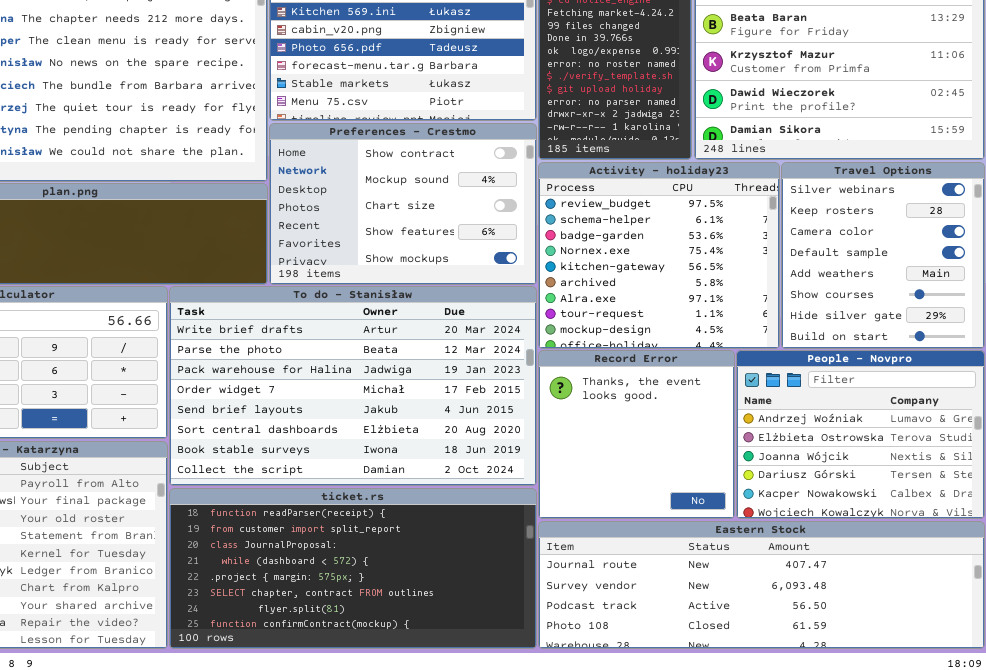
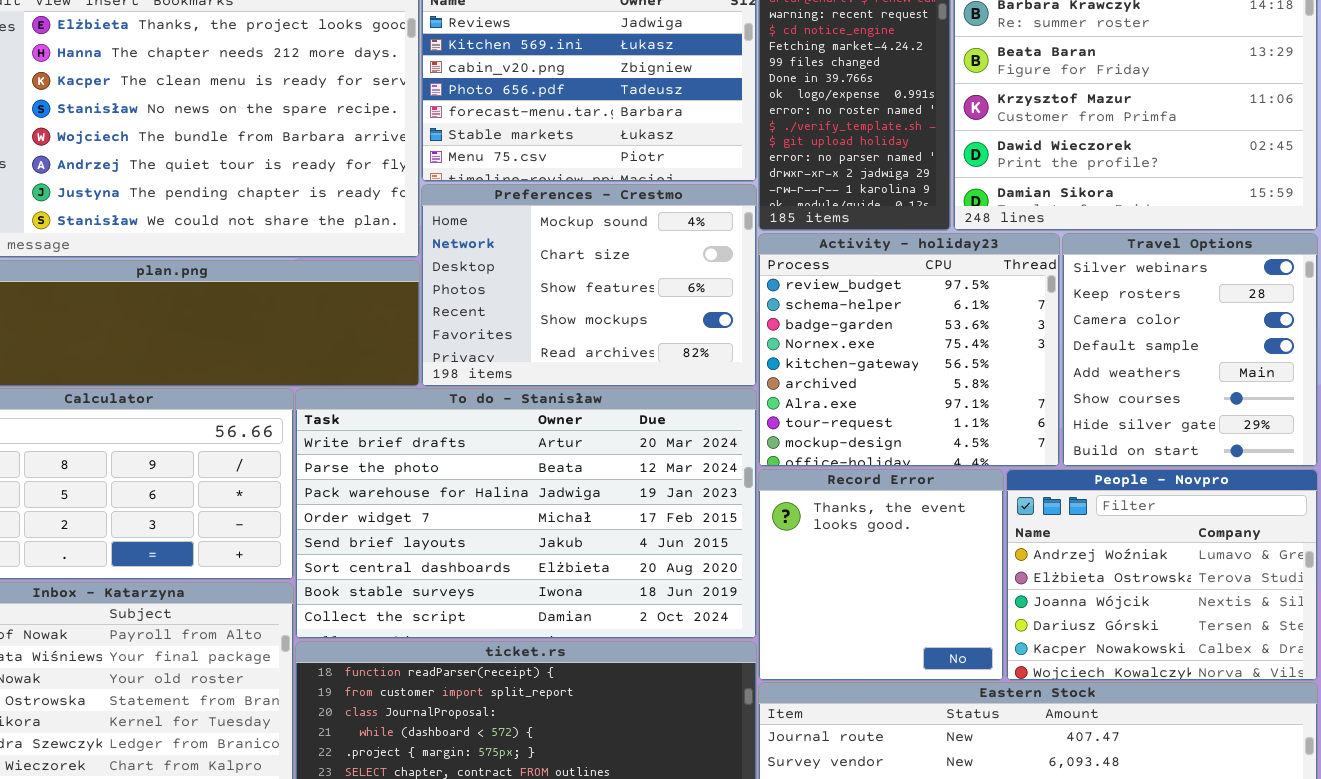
Preferences - Crestmo: [269,123,537,285] -> [421,184,757,387], scrolled down 1 row

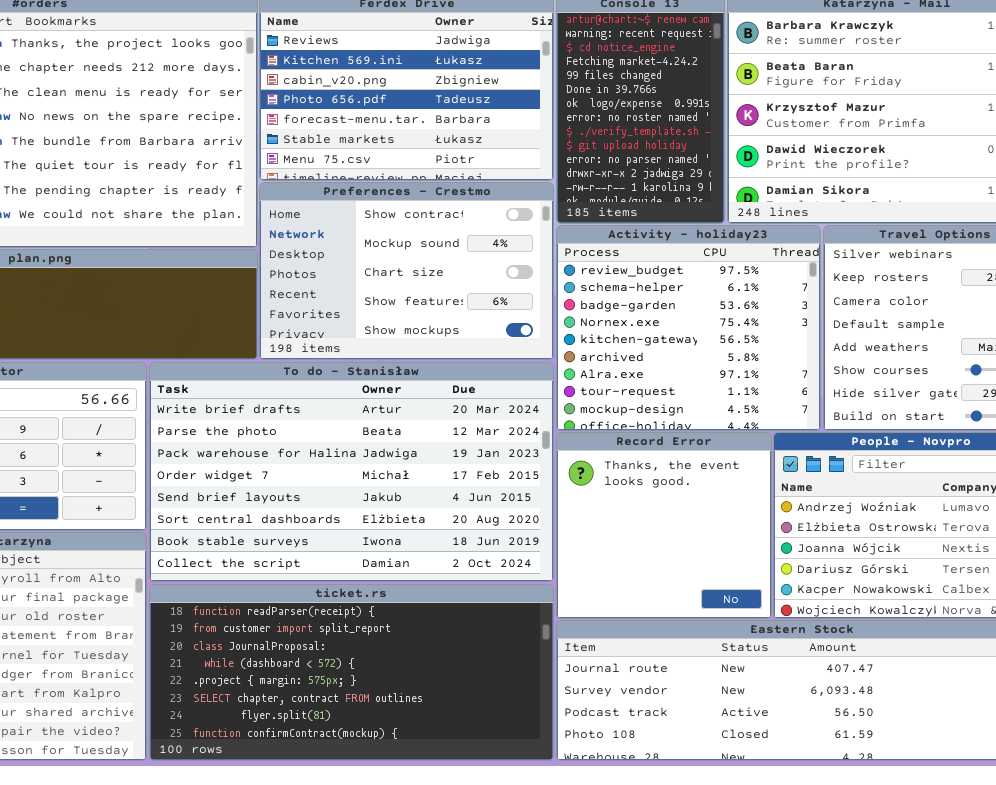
Preferences - Crestmo: [421,184,757,387] -> [259,182,554,360], scrolled up 1 row

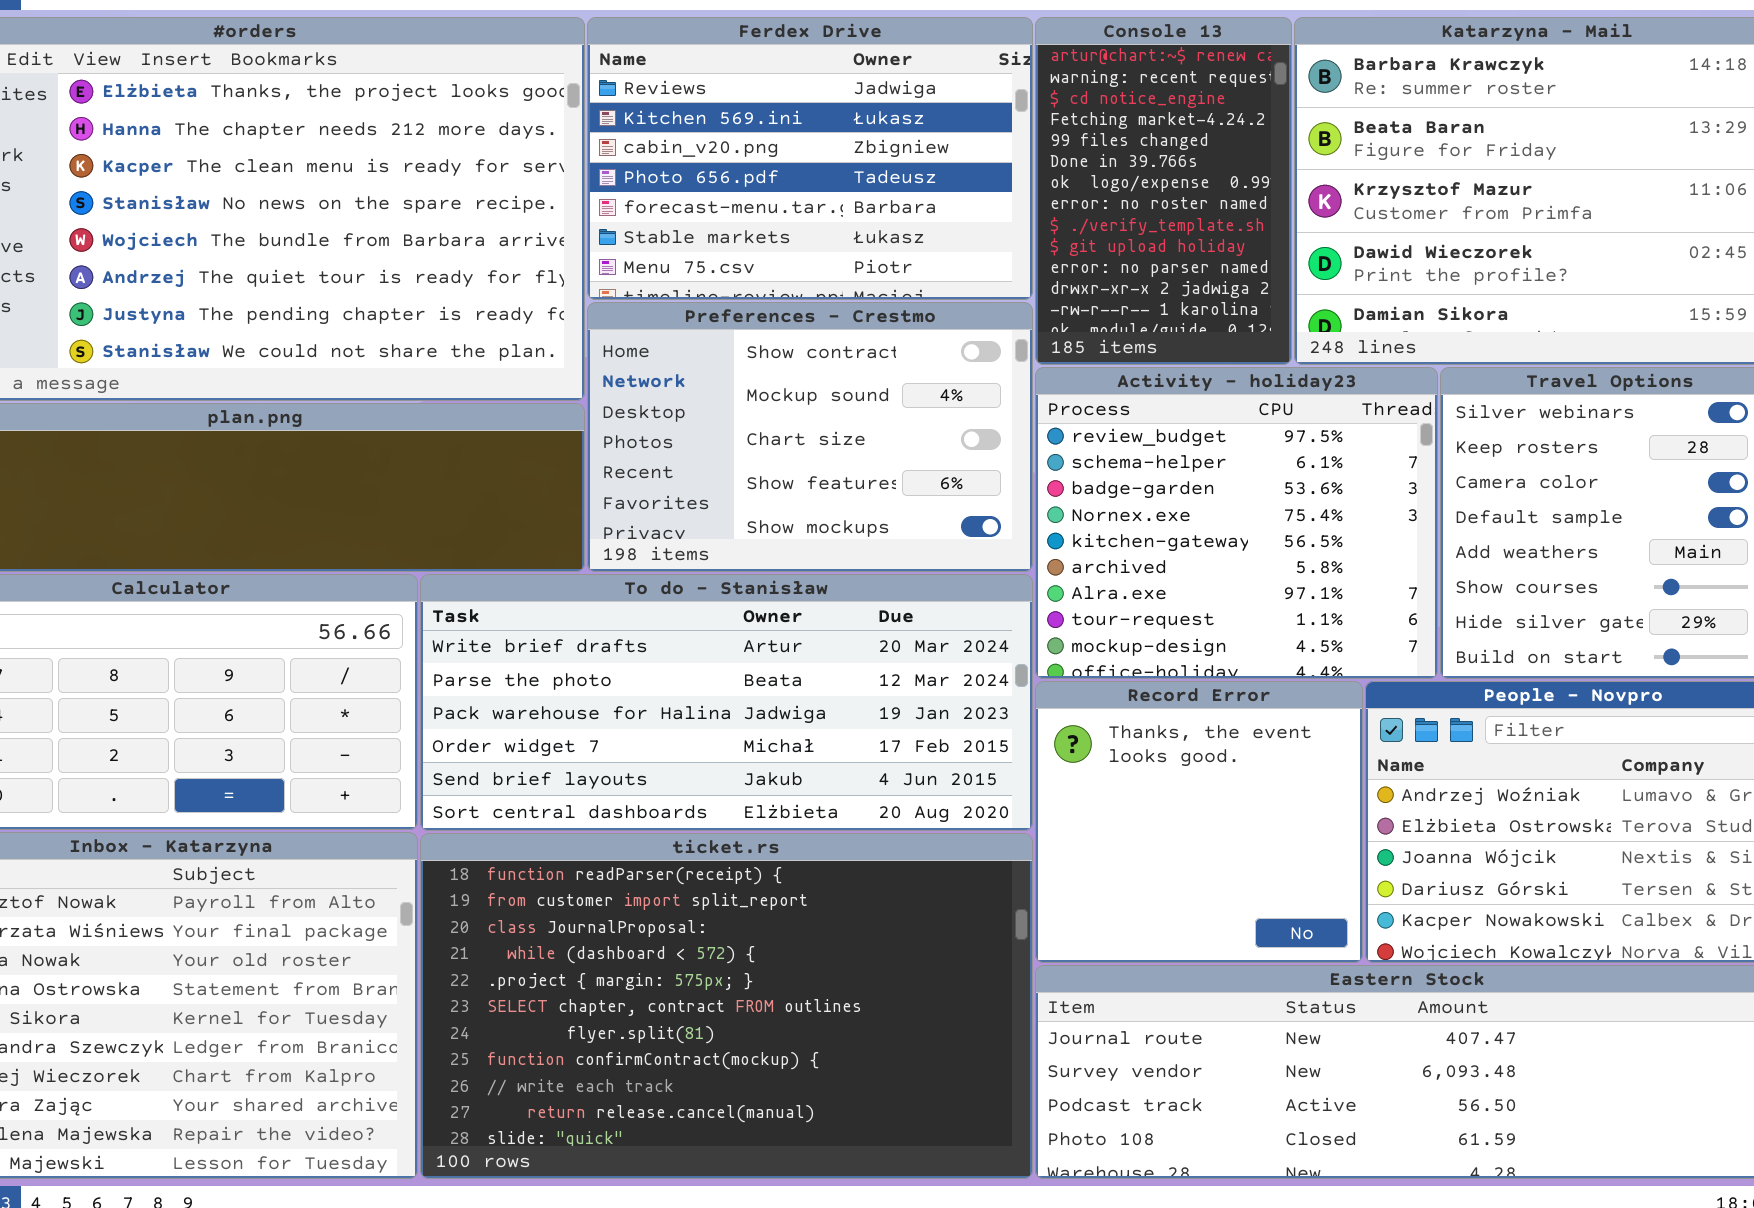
To do - Stanisław: [149,362,554,582] -> [420,574,1033,831], resized
ticket.rs: [149,584,554,761] -> [420,833,1033,1179], resized

